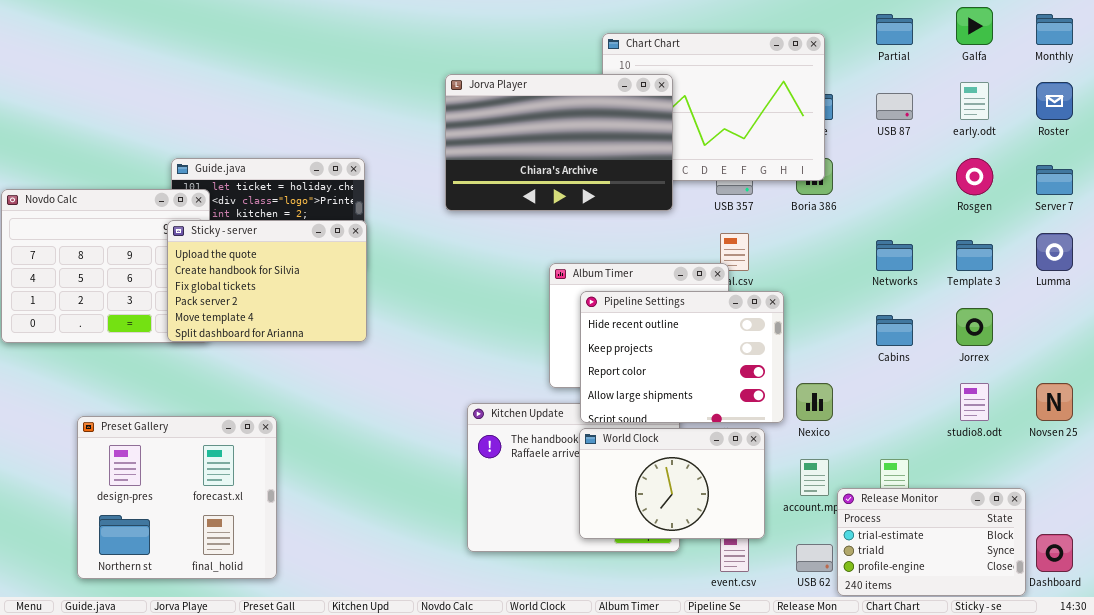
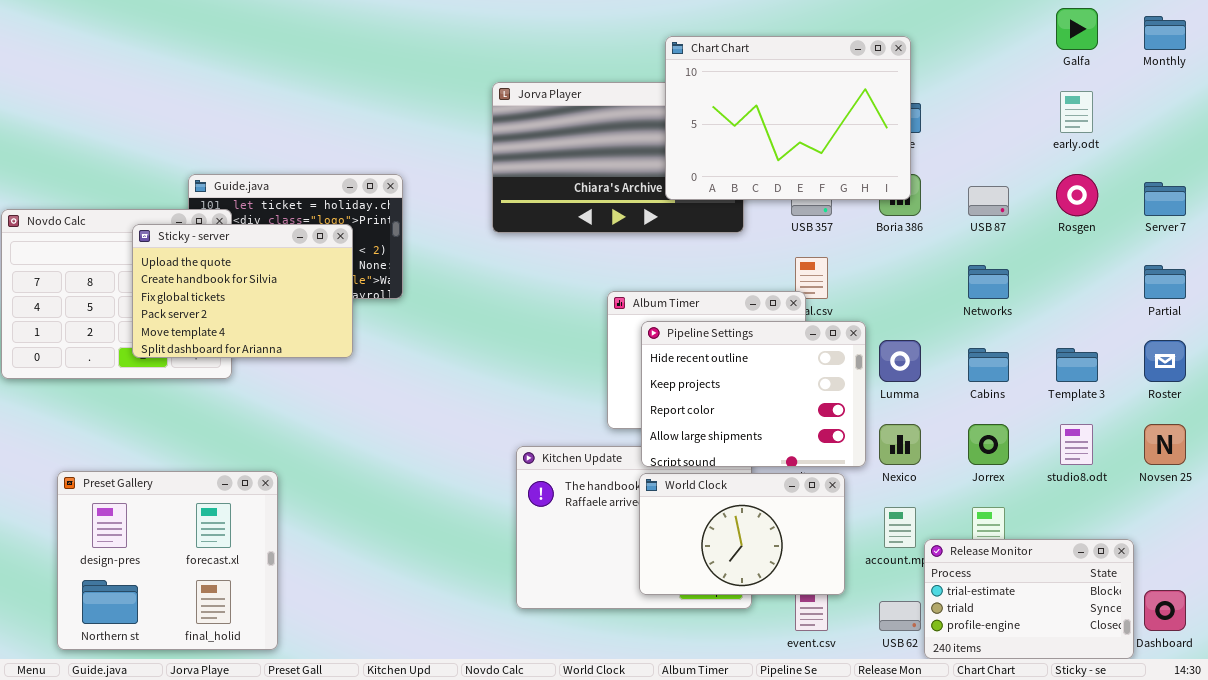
Partial: [876,14,913,45] -> [1144,265,1186,299], moved
Chart Chart: [602,33,825,181] -> [665,36,911,200], raised
Roster: [1036,82,1073,120] -> [1144,340,1186,382], moved
USB 87: [876,93,913,120] -> [968,186,1009,216], moved
Sticky - server: [167,220,367,342] -> [132,224,353,358], moved
Lumma: [1036,233,1073,271] -> [879,340,921,382], moved
Template 3: [956,240,993,271] -> [1056,348,1098,382], moved
Jorrex: [956,308,993,346] -> [968,424,1009,465], moved
Preset Gallery: [77,416,277,579] -> [57,471,278,650], moved

